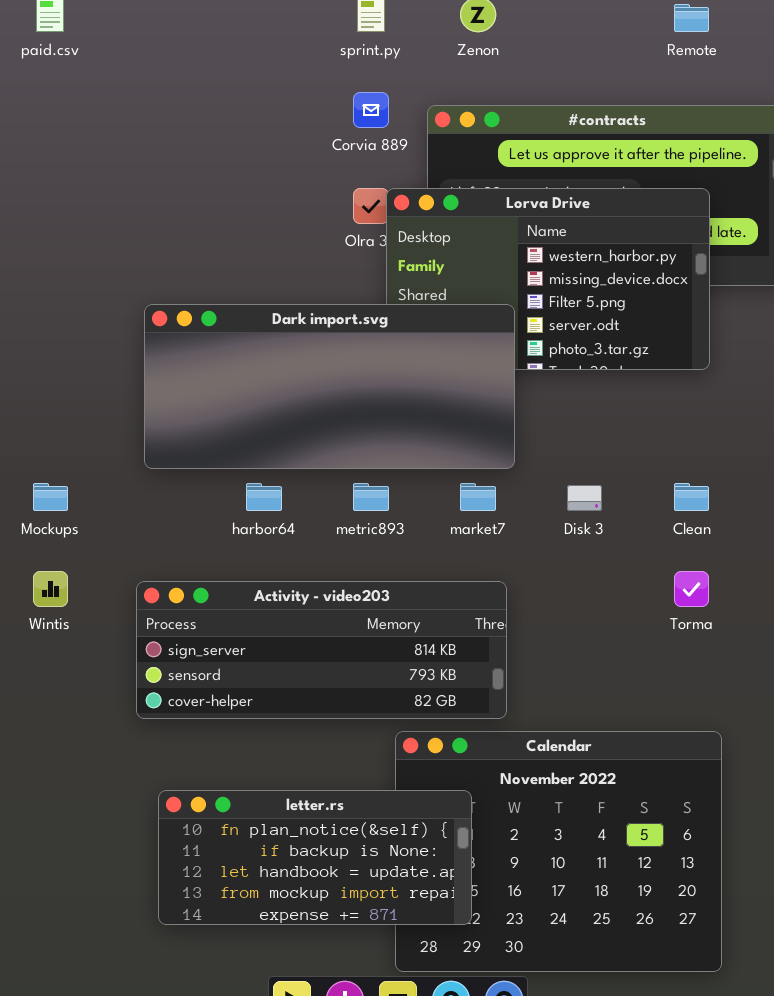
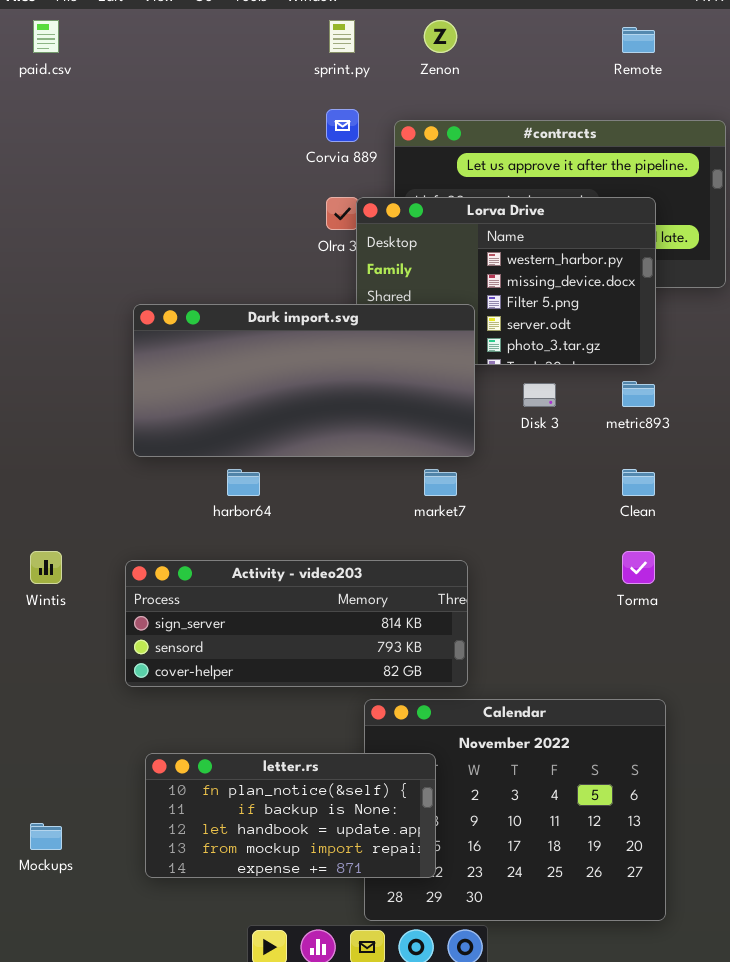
Mockups: [33,483,68,511] -> [30,823,62,850], moved
metric893: [353,483,389,511] -> [622,381,655,407], moved
Disk 3: [567,485,602,511] -> [523,383,556,407], moved

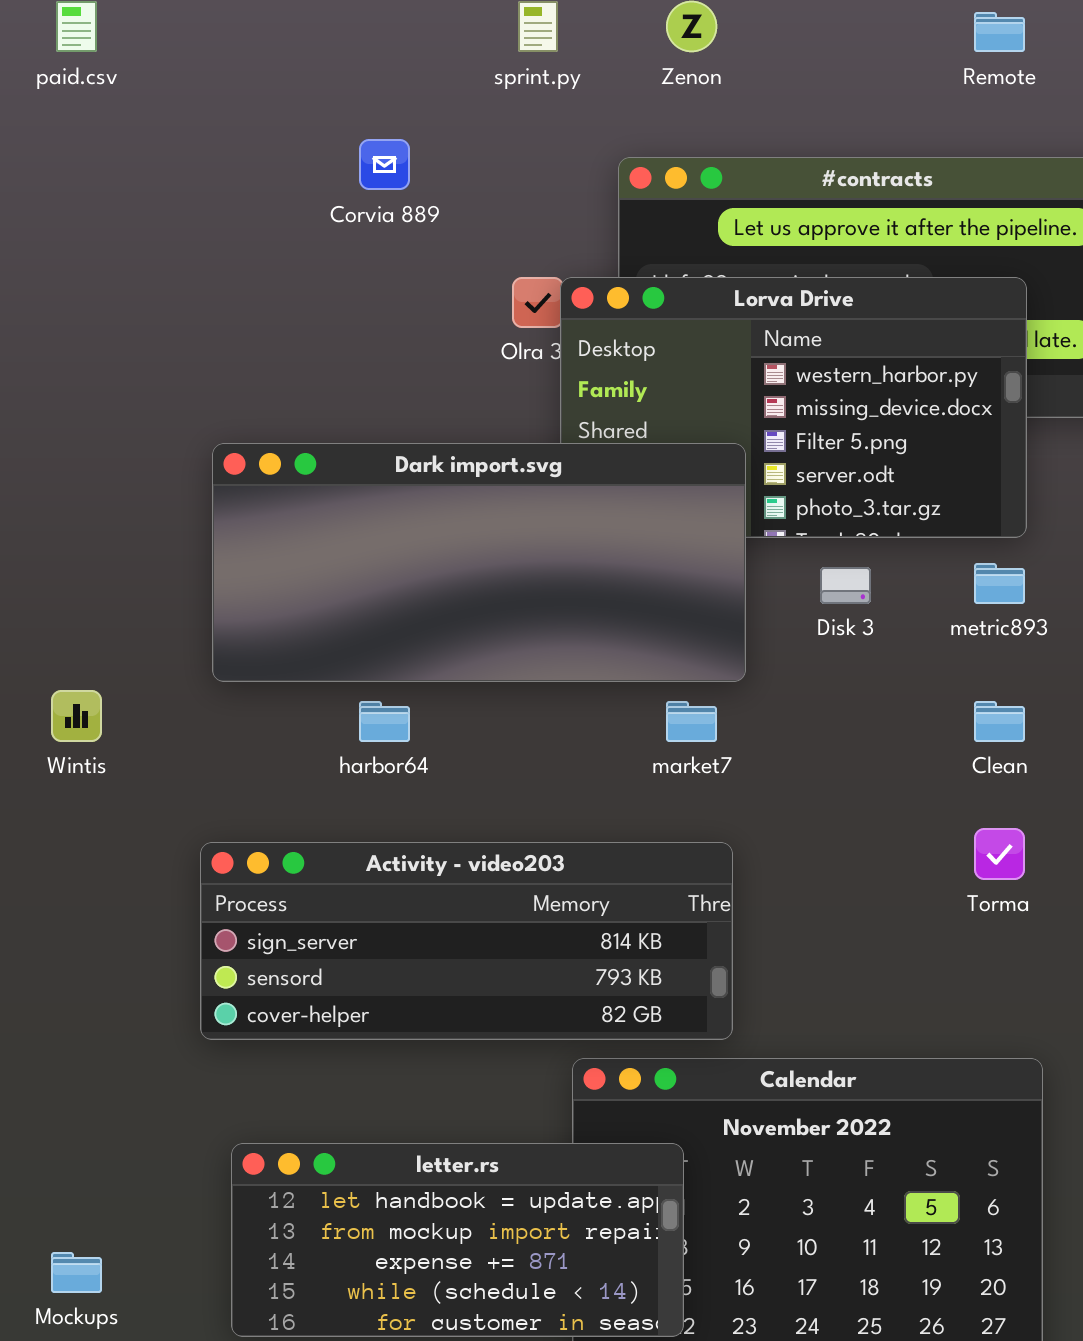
Corvia 889: [326,109,359,142] -> [359,139,410,190], moved
Wintis: [30,551,62,584] -> [51,690,102,742], moved
letter.rs: [145,753,436,878] -> [231,1143,684,1337], scrolled down 2 rows

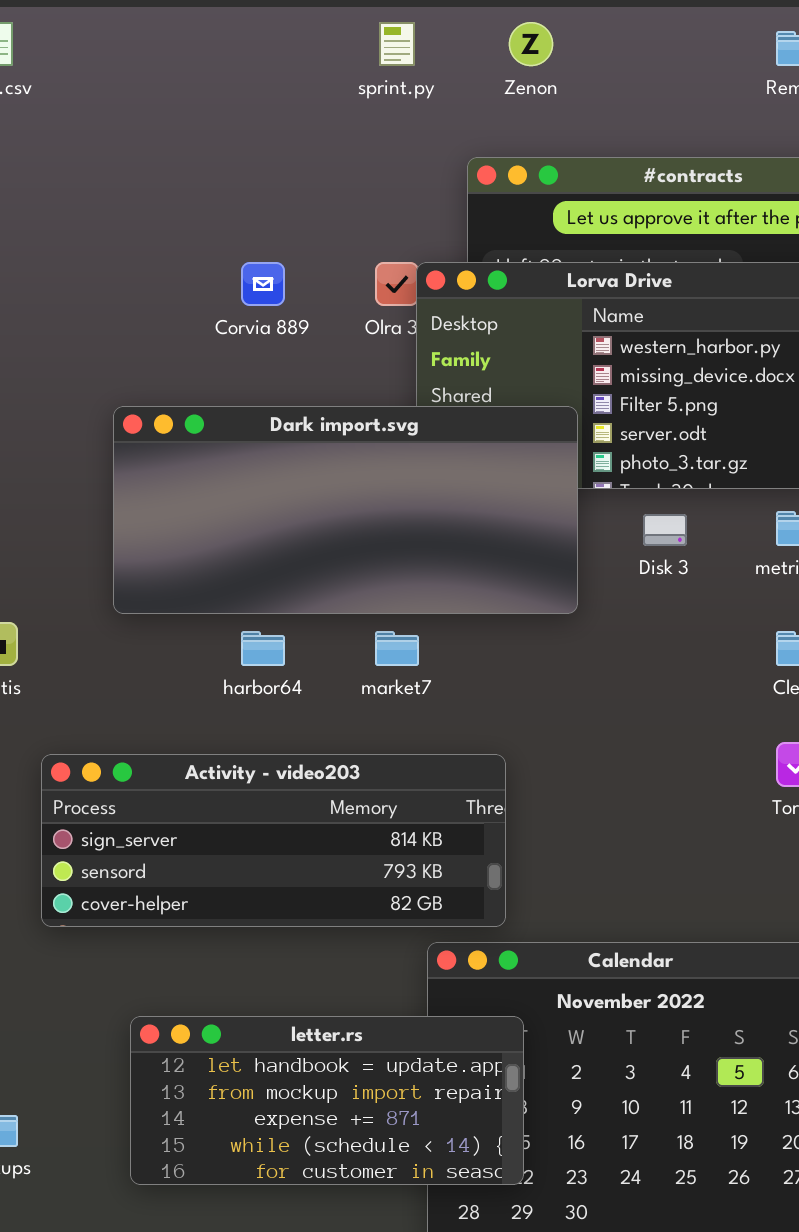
Corvia 889: [359,139,410,190] -> [241,262,285,306], moved
market7: [666,701,717,742] -> [375,631,419,666], moved
Activity - video203: [200,842,733,1040] -> [41,754,506,927], moved

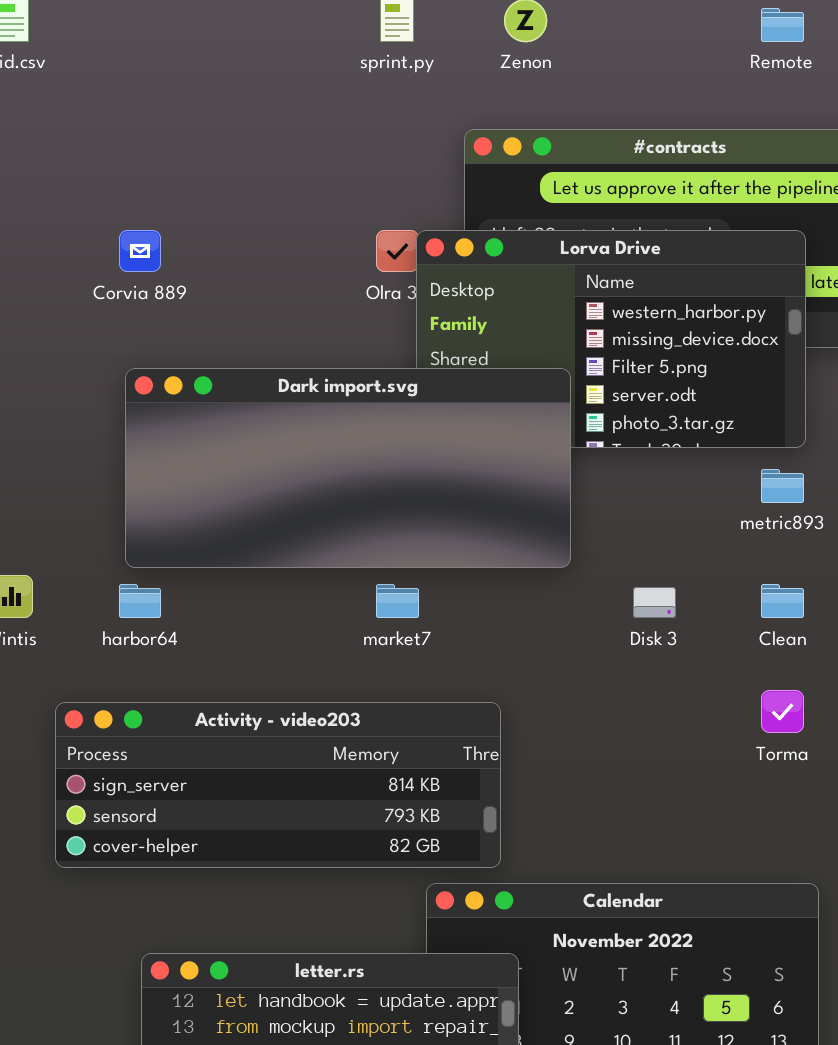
Corvia 889: [241,262,285,306] -> [119,230,161,272], moved
Disk 3: [643,514,687,546] -> [633,587,676,618], moved
harbor64: [241,631,285,666] -> [119,584,161,618], moved

